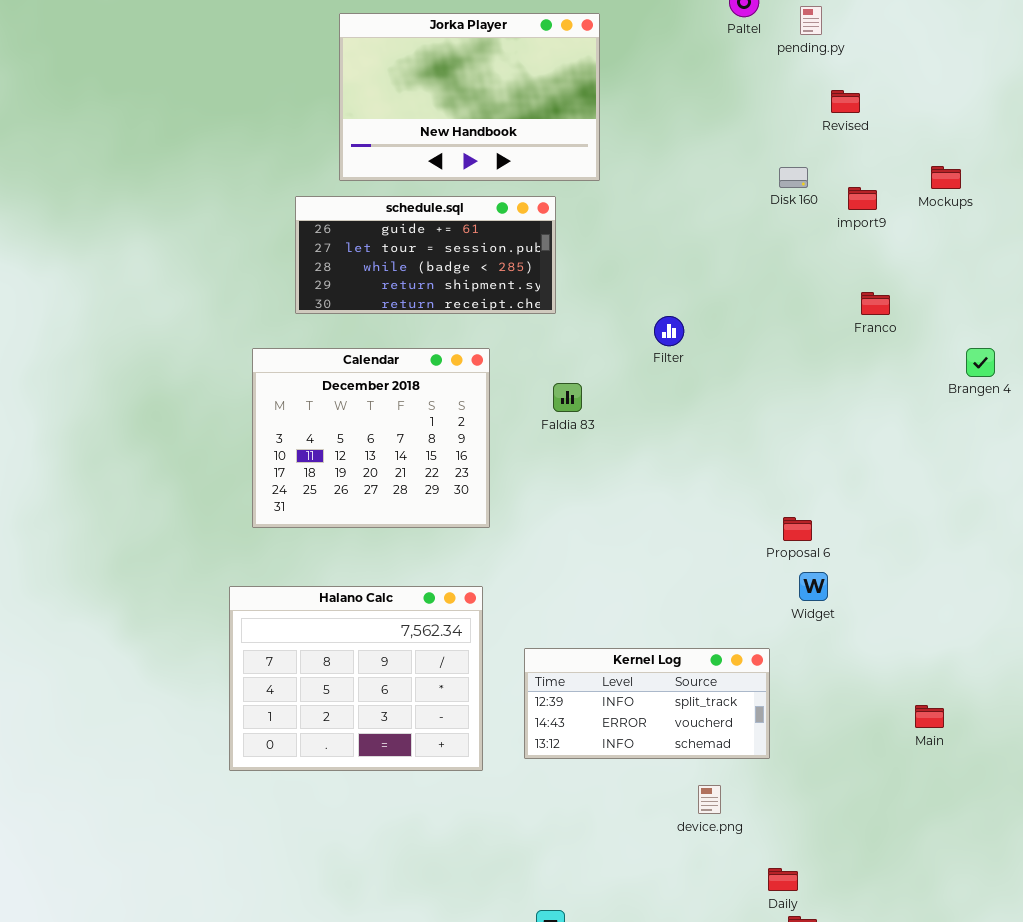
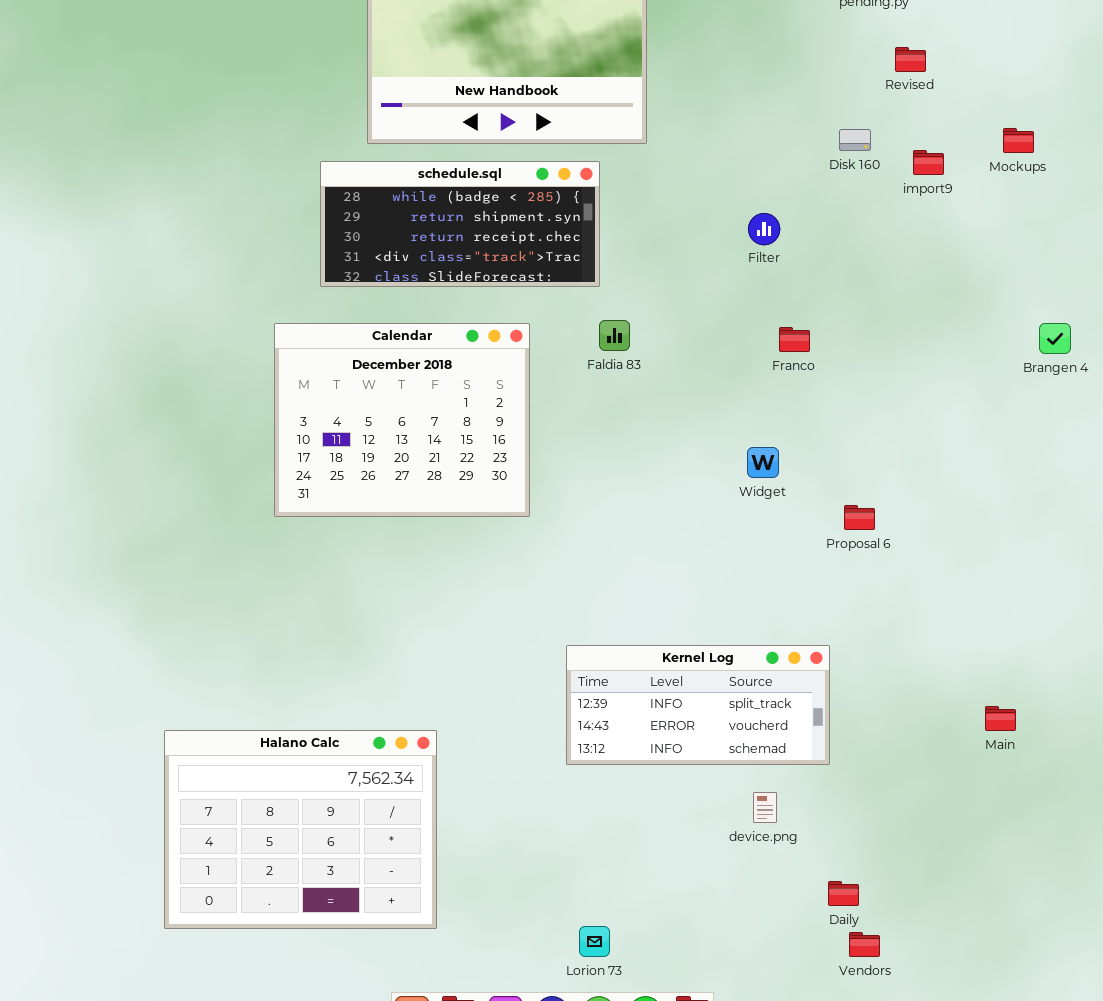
schedule.sql: [295,196,556,314] -> [320,161,600,287], scrolled down 2 rows
Franco: [861,292,890,315] -> [779,327,810,352], moved
Filter: [654,316,684,346] -> [748,213,780,245], moved
Faldia 83: [553,383,582,412] -> [599,320,630,351], moved
Widget: [799,572,828,601] -> [747,447,779,478], moved
Halano Calc: [229,586,483,771] -> [164,730,437,929], moved

